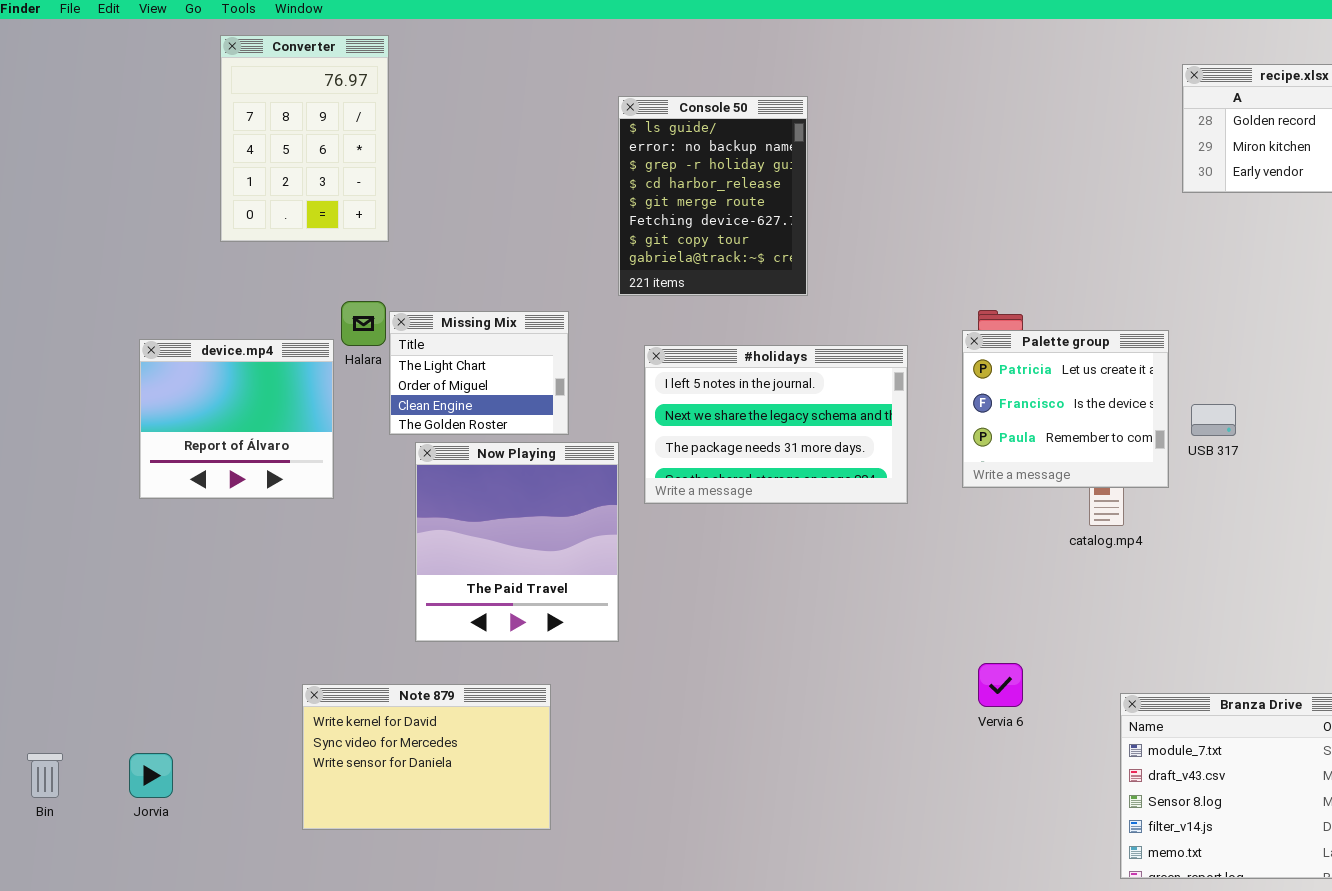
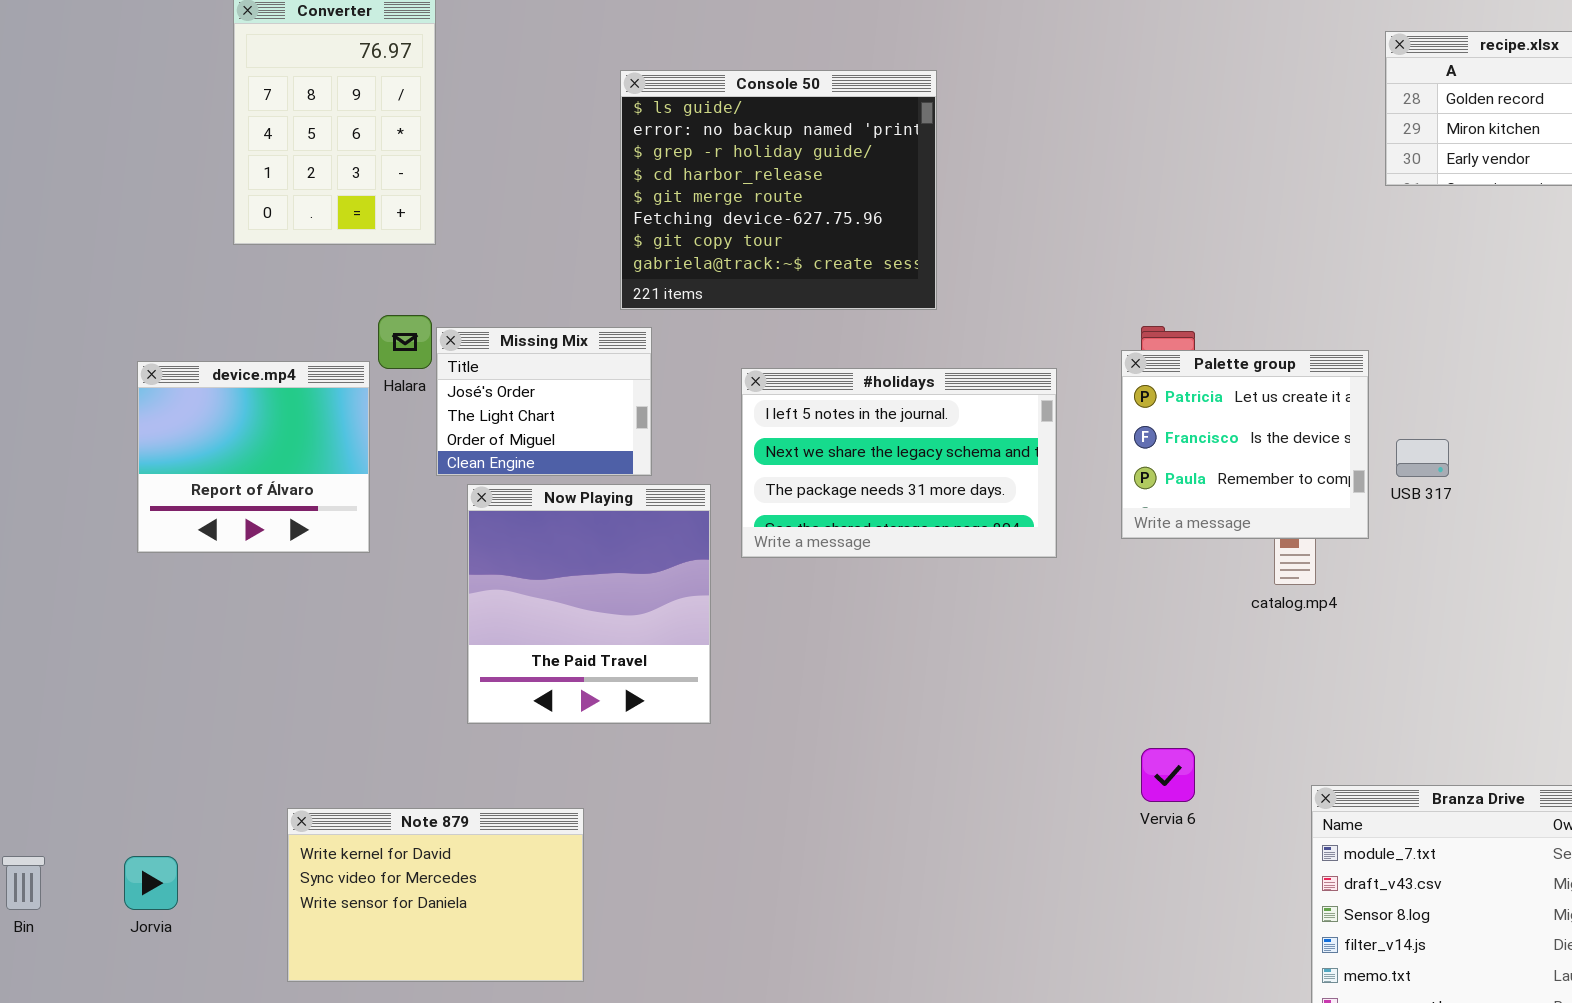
Console 50: [618,96,808,296] -> [620,70,937,310], resized
Missing Mix: [389,311,569,435] -> [436,327,652,476], scrolled up 1 row
Note 879: [302,684,551,830] -> [287,808,584,982], moved

